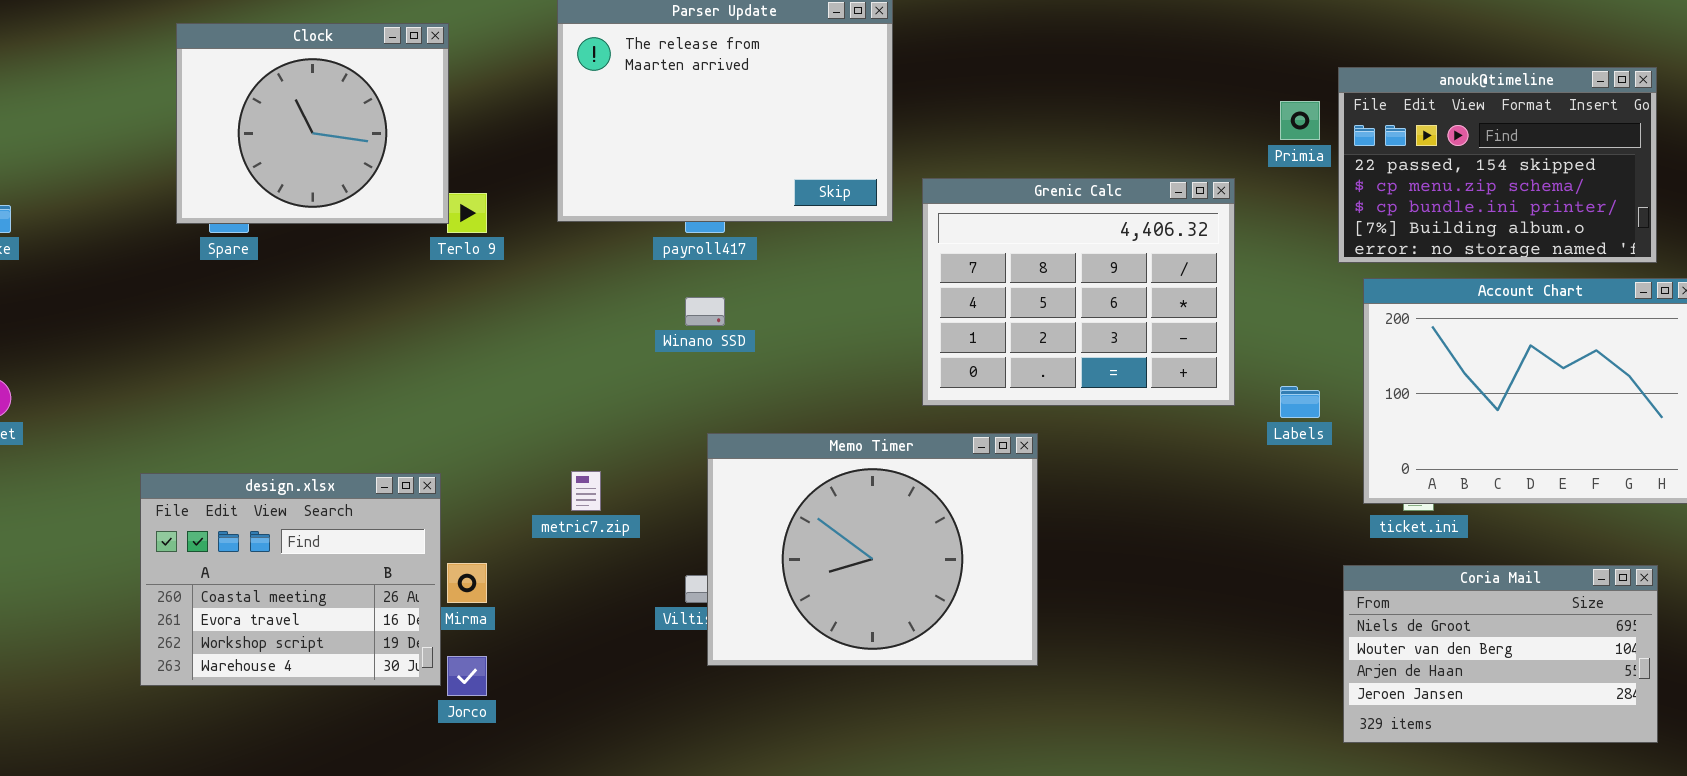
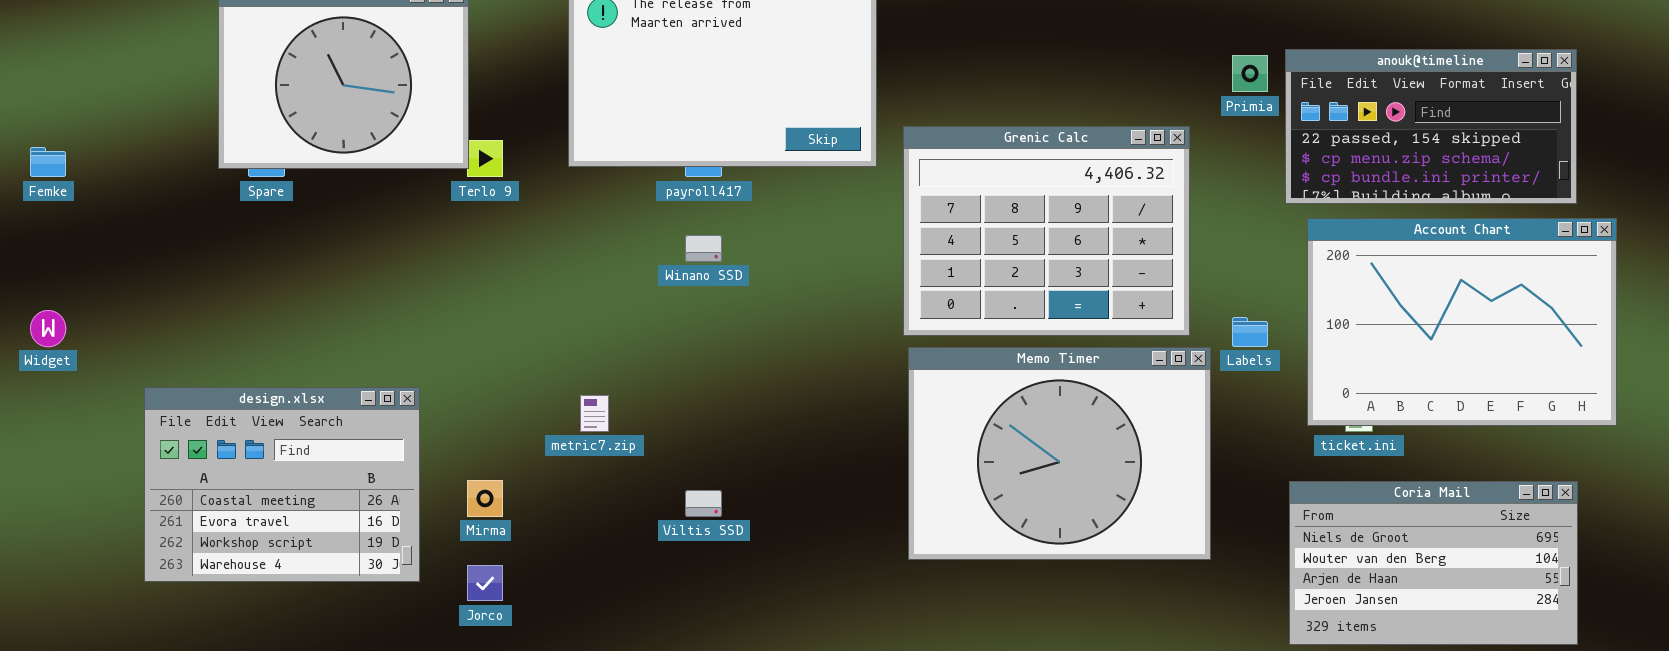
anouk@timeline: [1338,67,1657,263] -> [1285,49,1577,204], resized
Memo Timer: [707,433,1038,666] -> [908,347,1211,560], moved
design.xlsx: [140,473,441,686] -> [144,387,420,582], moved

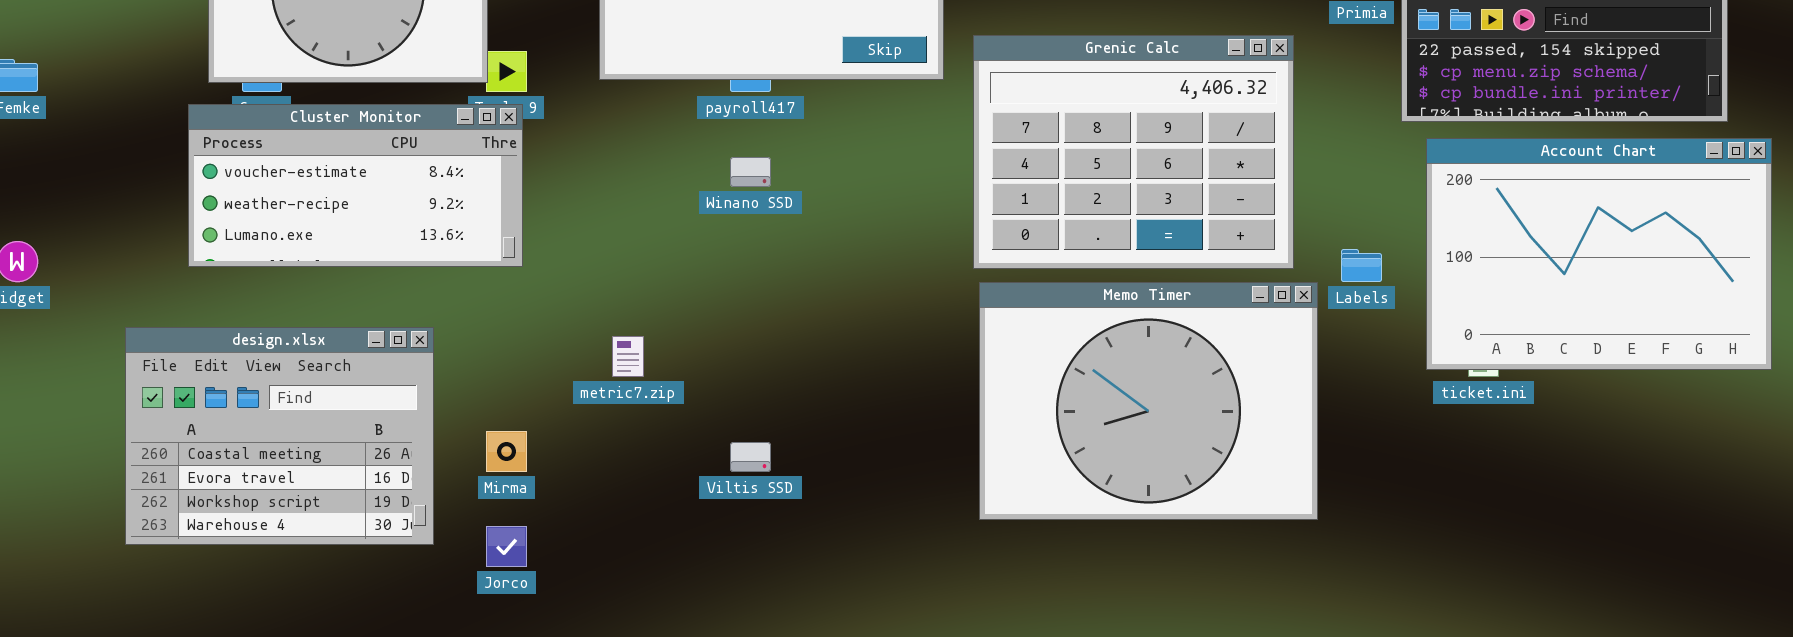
Cluster Monitor: none -> [188,104,523,267], opened
Coria Mail: [1289,481,1578,645] -> none, closed

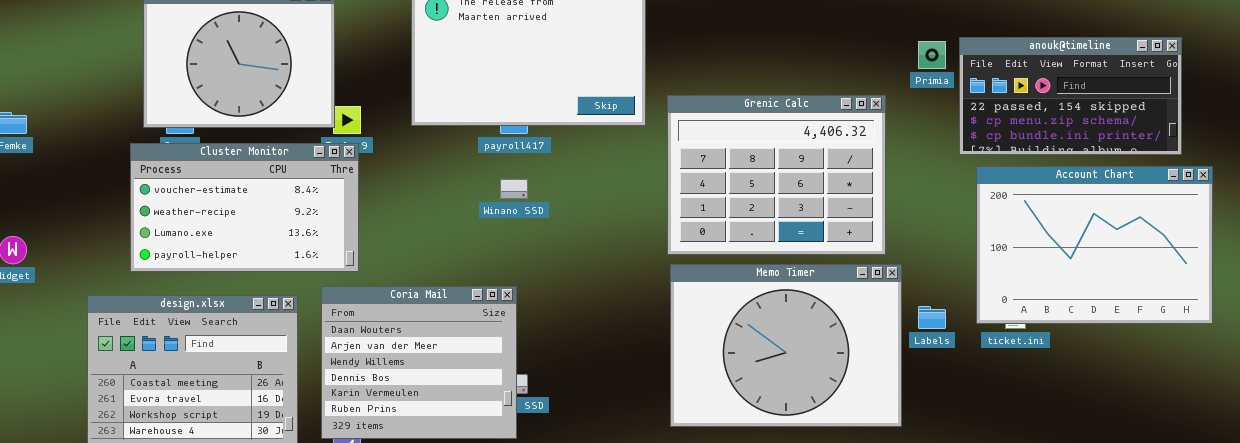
Cluster Monitor: [188,104,523,267] -> [130,143,359,272], resized
Labels: [1341,249,1382,282] -> [918,306,946,329], moved
Coria Mail: none -> [321,286,517,439], opened

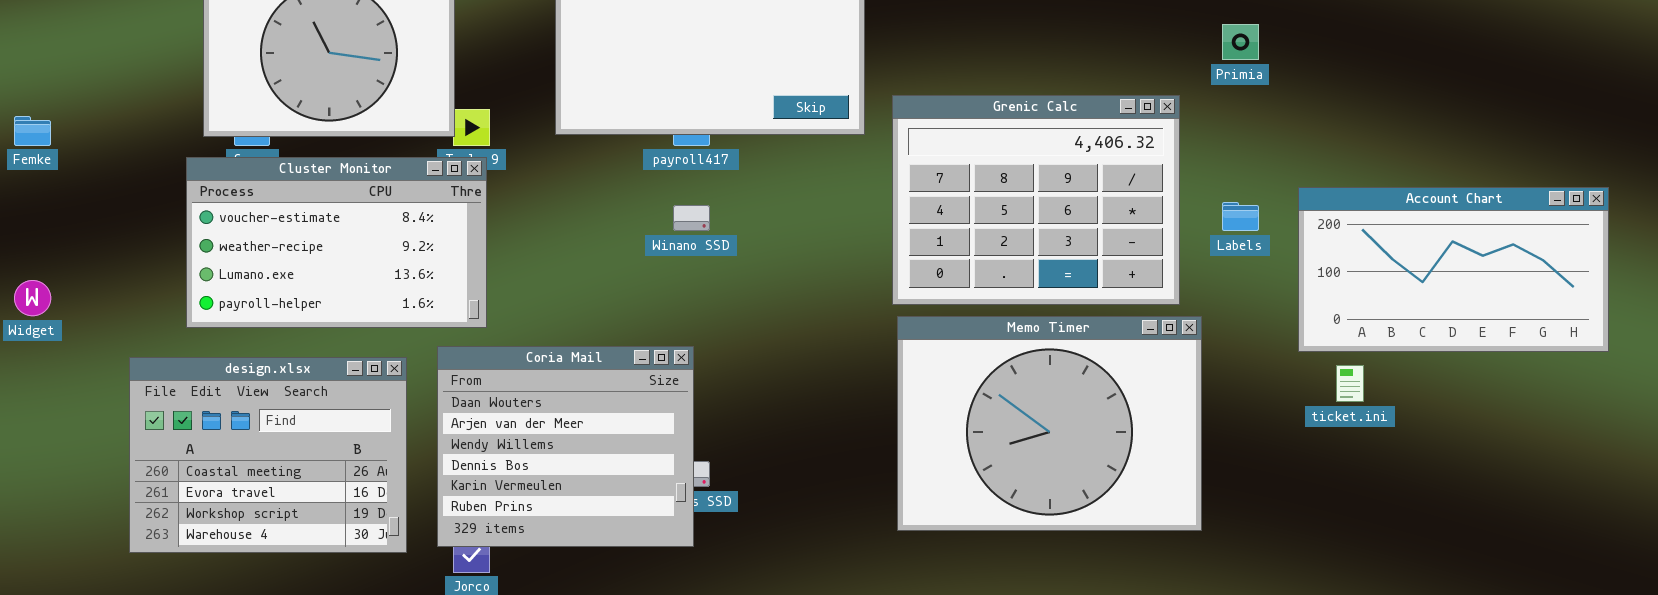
anouk@timeline: [959,37,1182,155] -> none, closed
Account Chart: [976,166,1213,324] -> [1298,187,1609,352], resized
Labels: [918,306,946,329] -> [1222,202,1259,231], moved

